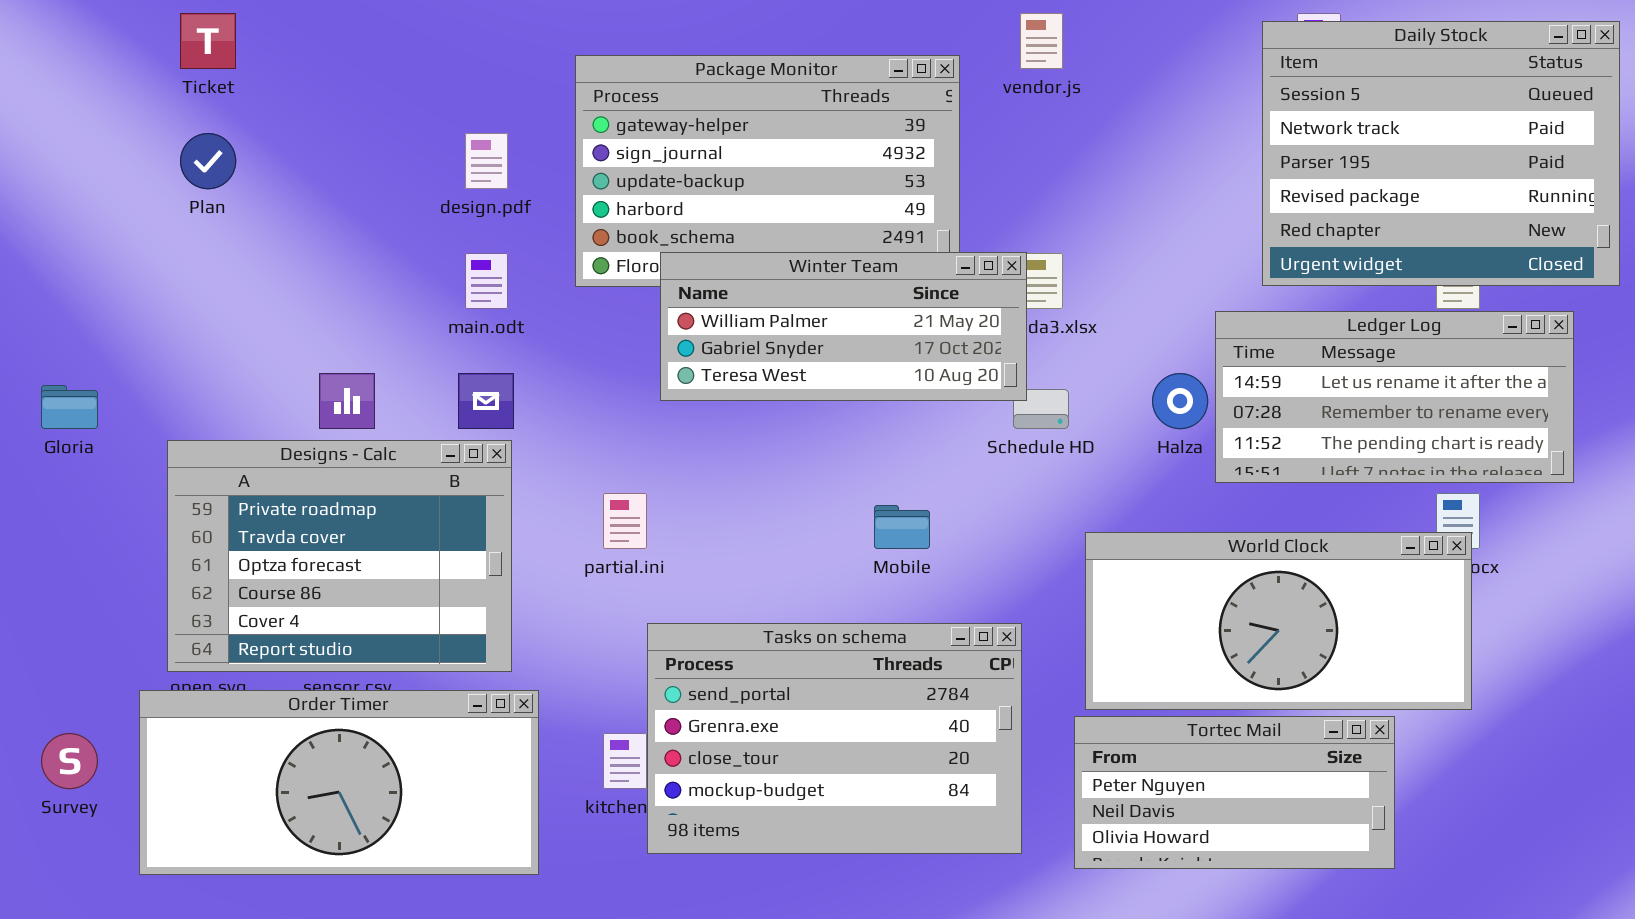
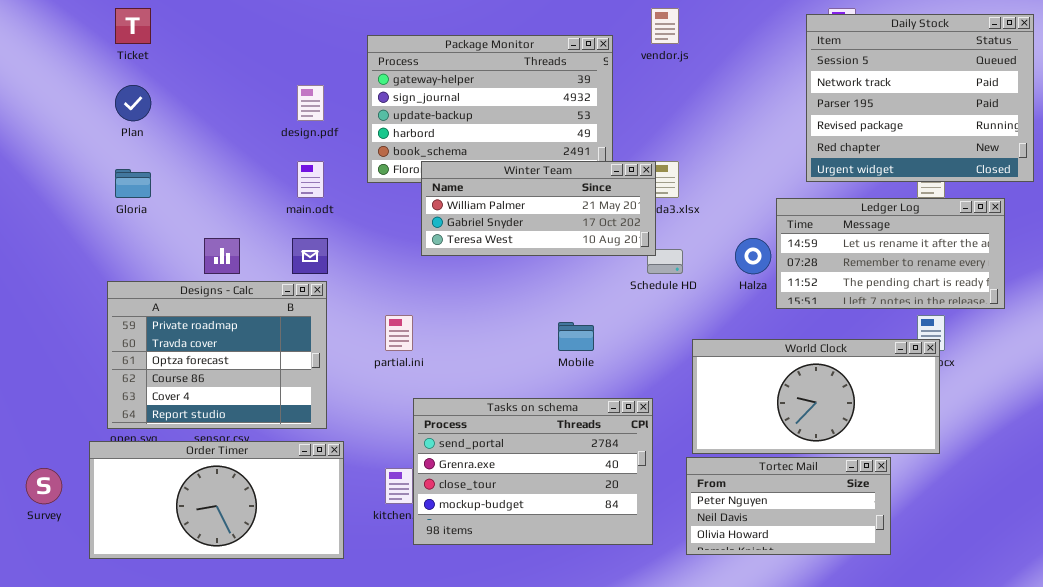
Gloria: [41,385,98,429] -> [115,169,151,198], moved

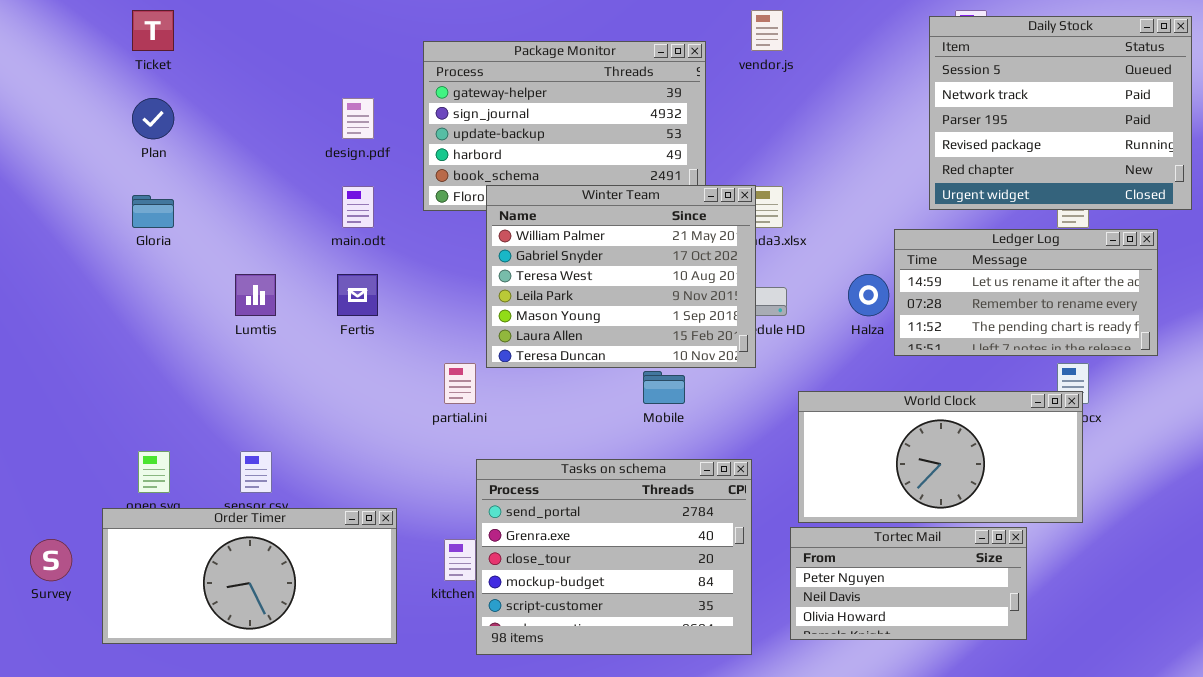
Winter Team: [421,161,656,256] -> [486,185,756,368], resized
Designs - Calc: [107,281,327,429] -> none, closed
Tasks on schema: [413,398,653,545] -> [476,459,752,655], resized

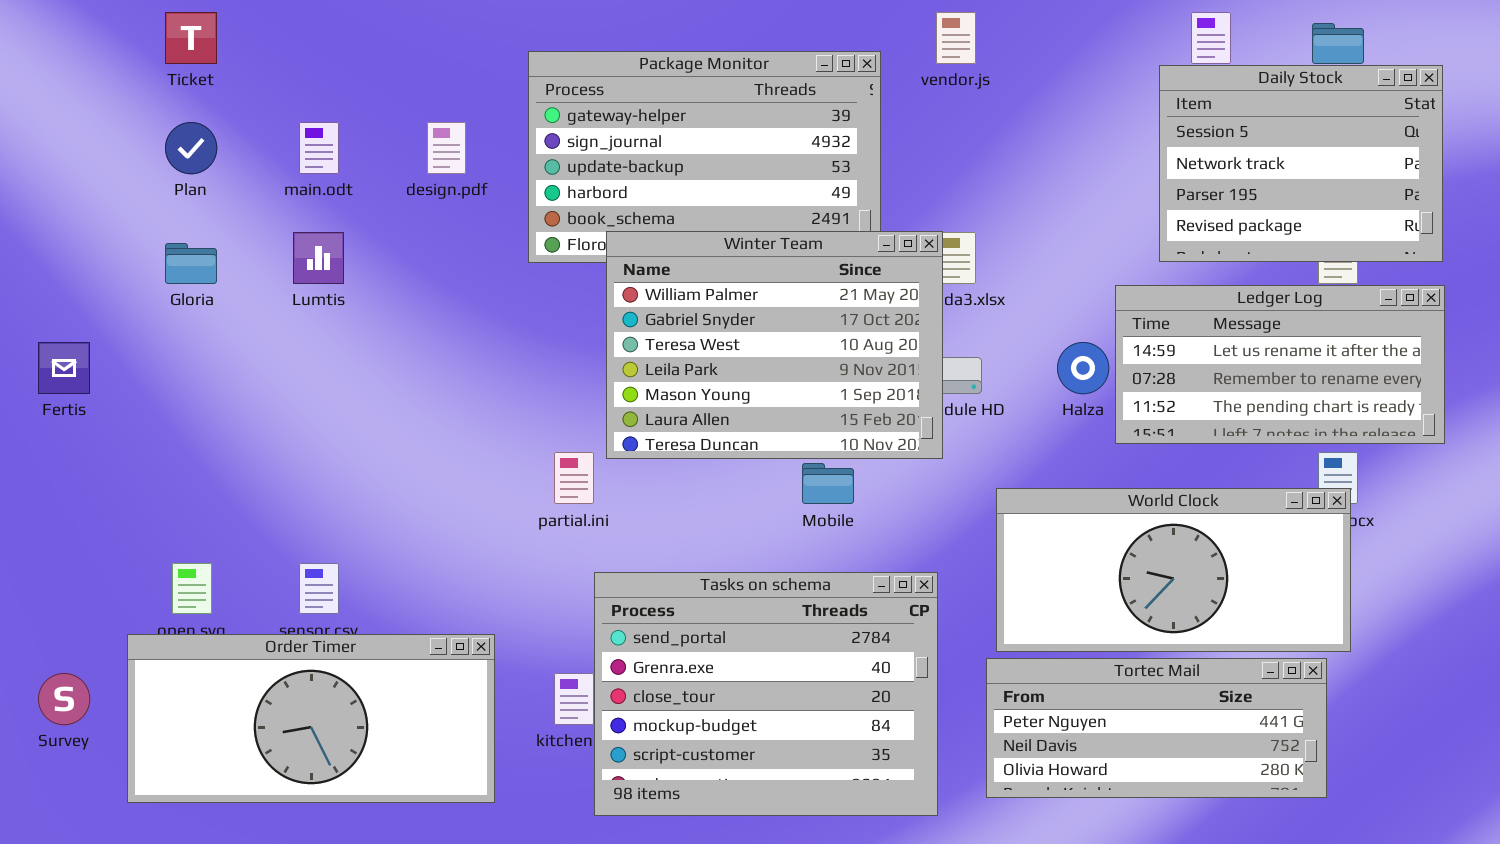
Daily Stock: [929,16,1192,210] -> [1159,65,1443,262], resized
main.odt: [342,186,374,228] -> [299,122,339,174], moved
Lumtis: [235,274,276,316] -> [293,232,344,284], moved
Fertis: [337,274,378,316] -> [38,342,90,394], moved
Tortec Mail: [790,527,1027,640] -> [986,658,1327,798], resized

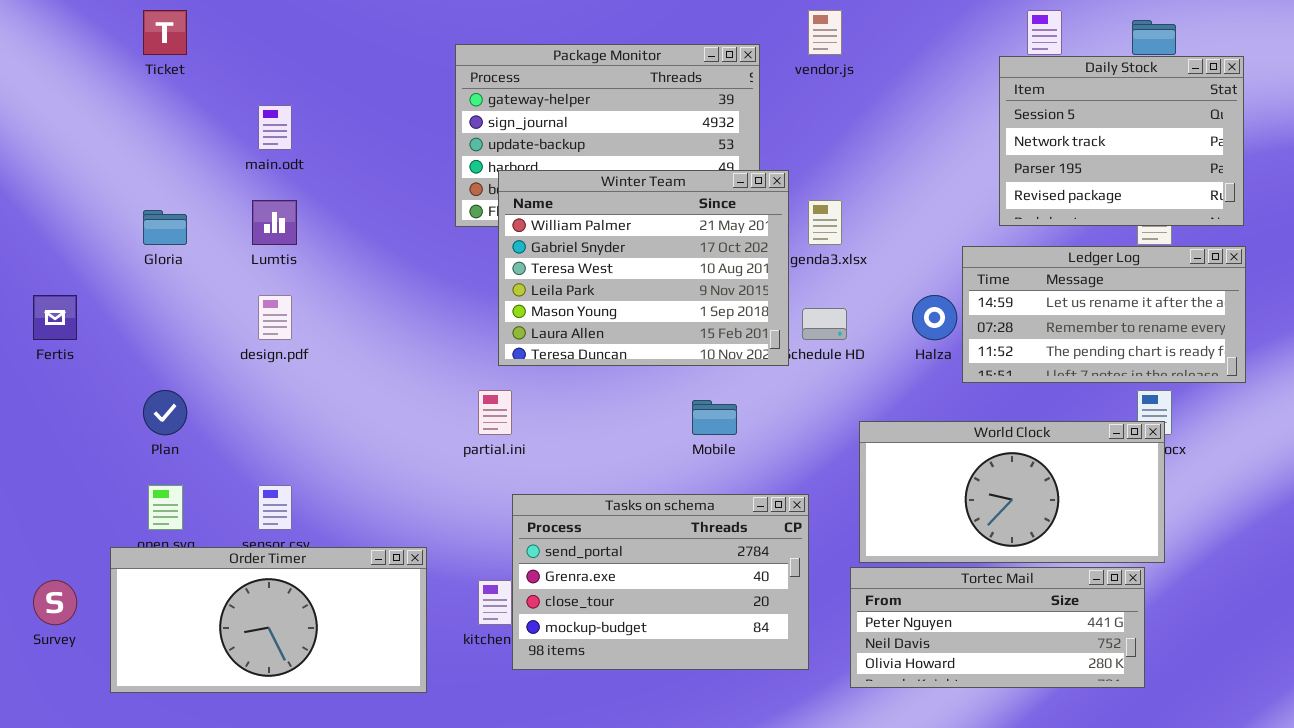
Plan: [165,122,217,174] -> [143,390,187,435], moved
design.pdf: [427,122,466,174] -> [258,295,292,340], moved
Winter Team: [606,231,943,459] -> [498,170,789,366], moved
Tasks on schema: [594,572,938,816] -> [512,494,809,670], resized

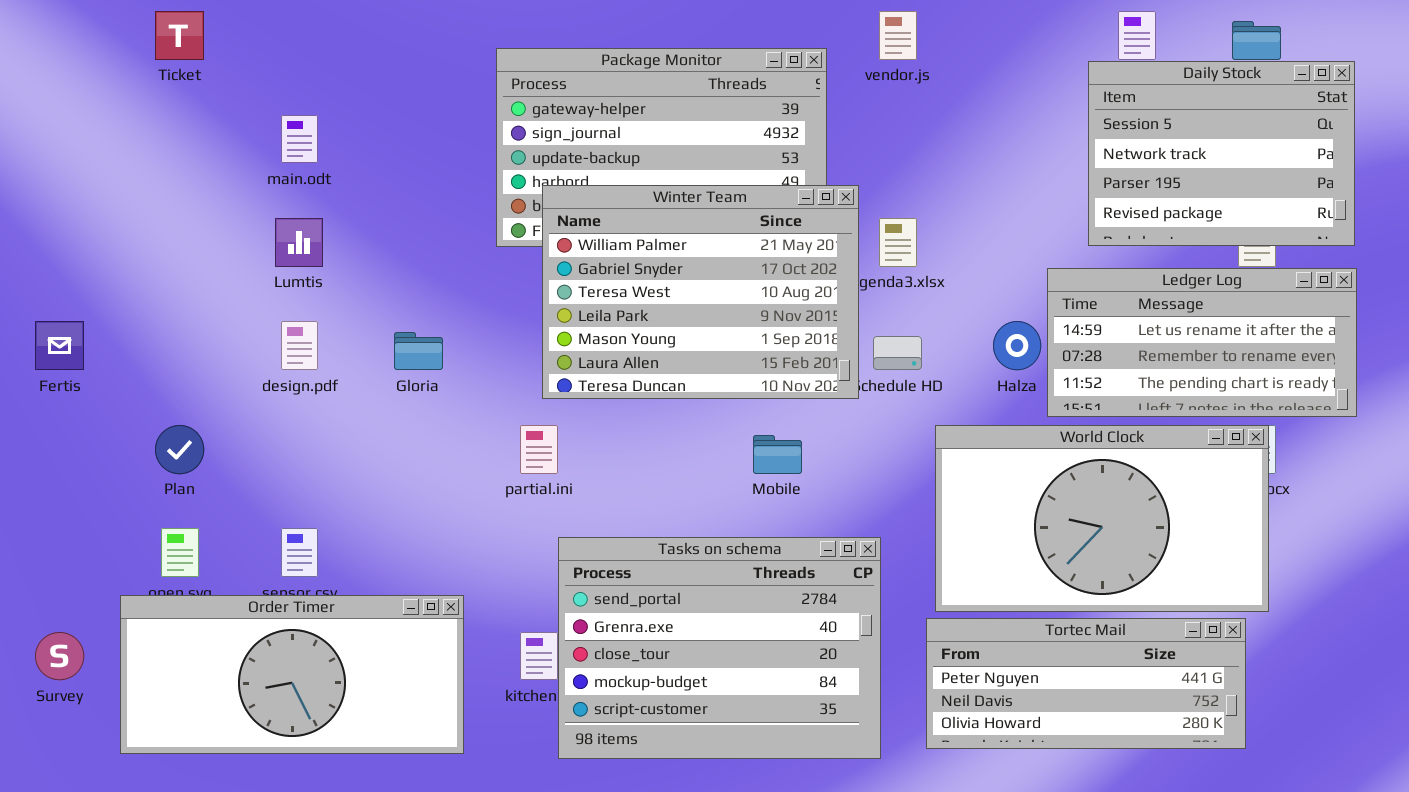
Gloria: [143,210,187,245] -> [394,332,443,370], moved
World Clock: [859,421,1165,563] -> [935,425,1269,612], resized
Tasks on schema: [512,494,809,670] -> [558,537,881,759], resized

